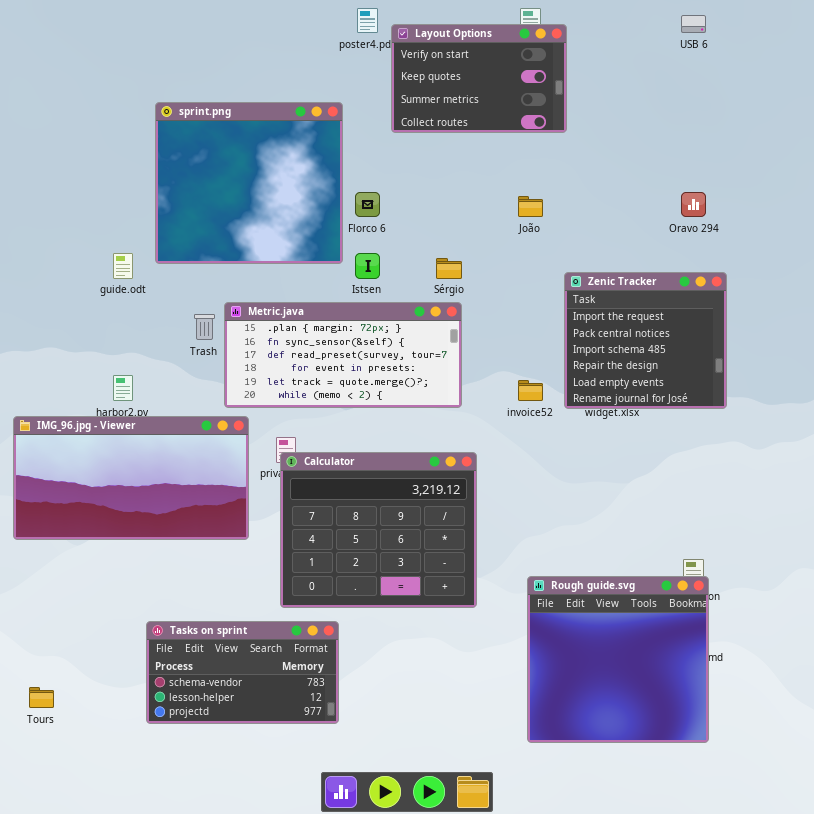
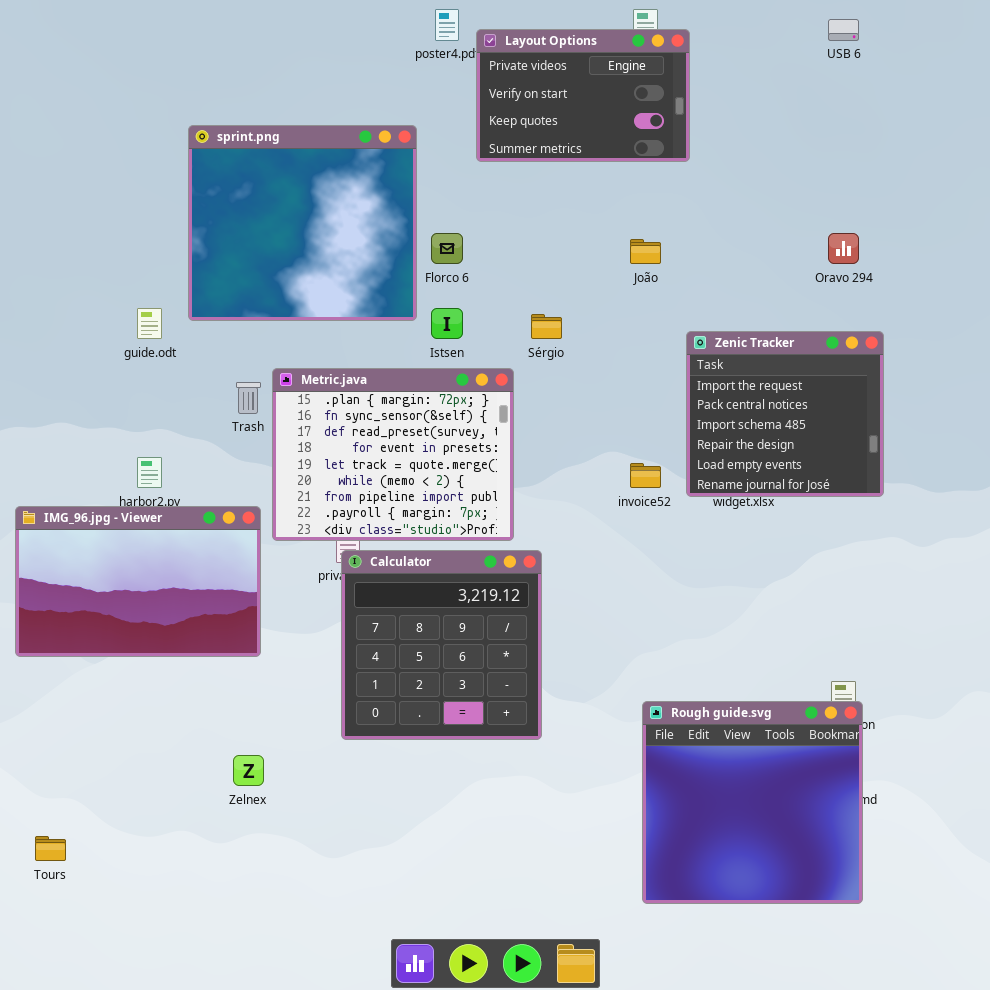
Layout Options: [391,24,567,133] -> [476,29,690,162], scrolled up 1 row
Metric.java: [224,302,462,408] -> [272,368,514,541], resized
IMG_96.jpg - Viewer: [13,416,249,540] -> [15,506,261,657], resized
Calculator: [280,452,477,608] -> [341,550,542,740], resized
Tasks on sprint: [146,621,339,724] -> none, closed

